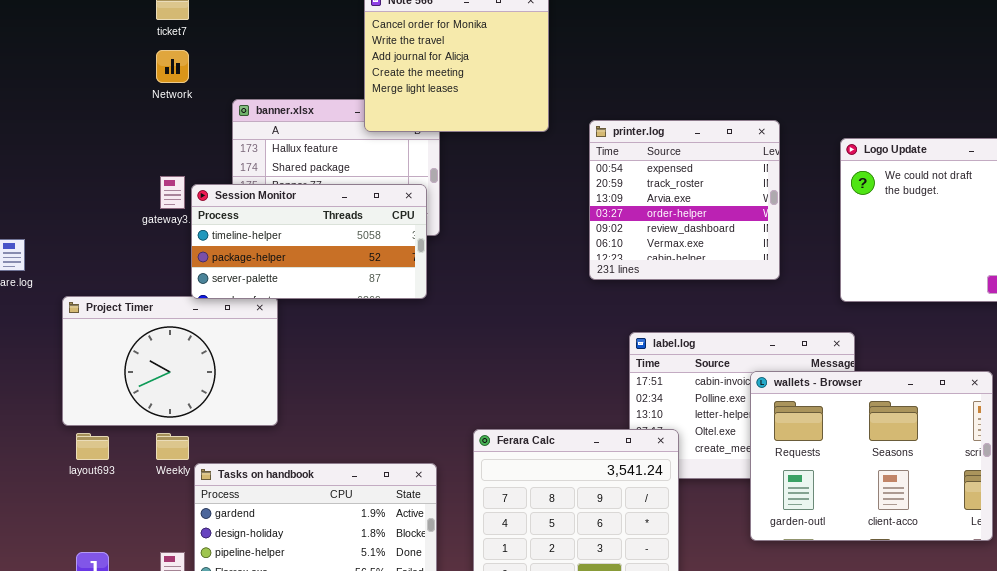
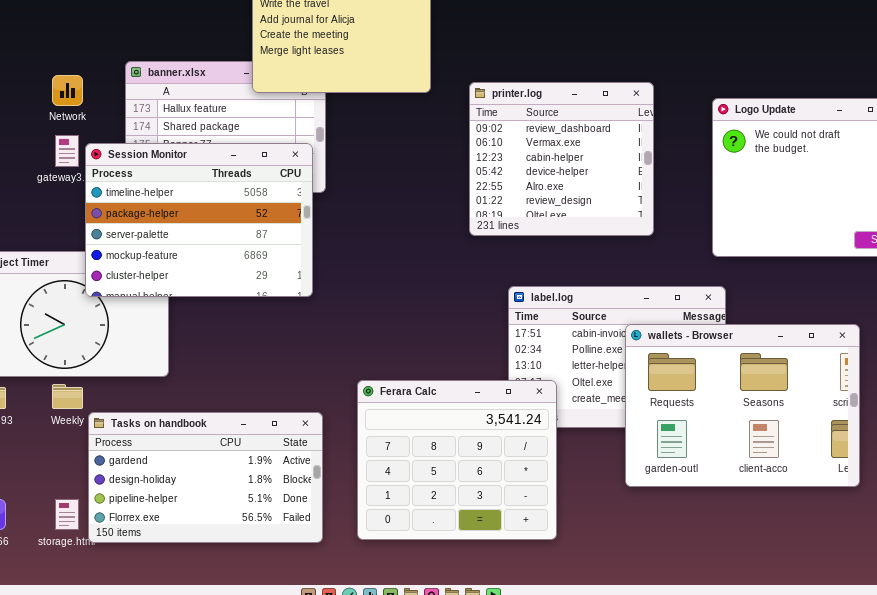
Network: [156,50,189,83] -> [52,75,83,106], moved
printer.log: [589,120,780,280] -> [469,82,654,236], scrolled down 4 rows
Session Monitor: [191,184,427,299] -> [85,143,313,297], resized

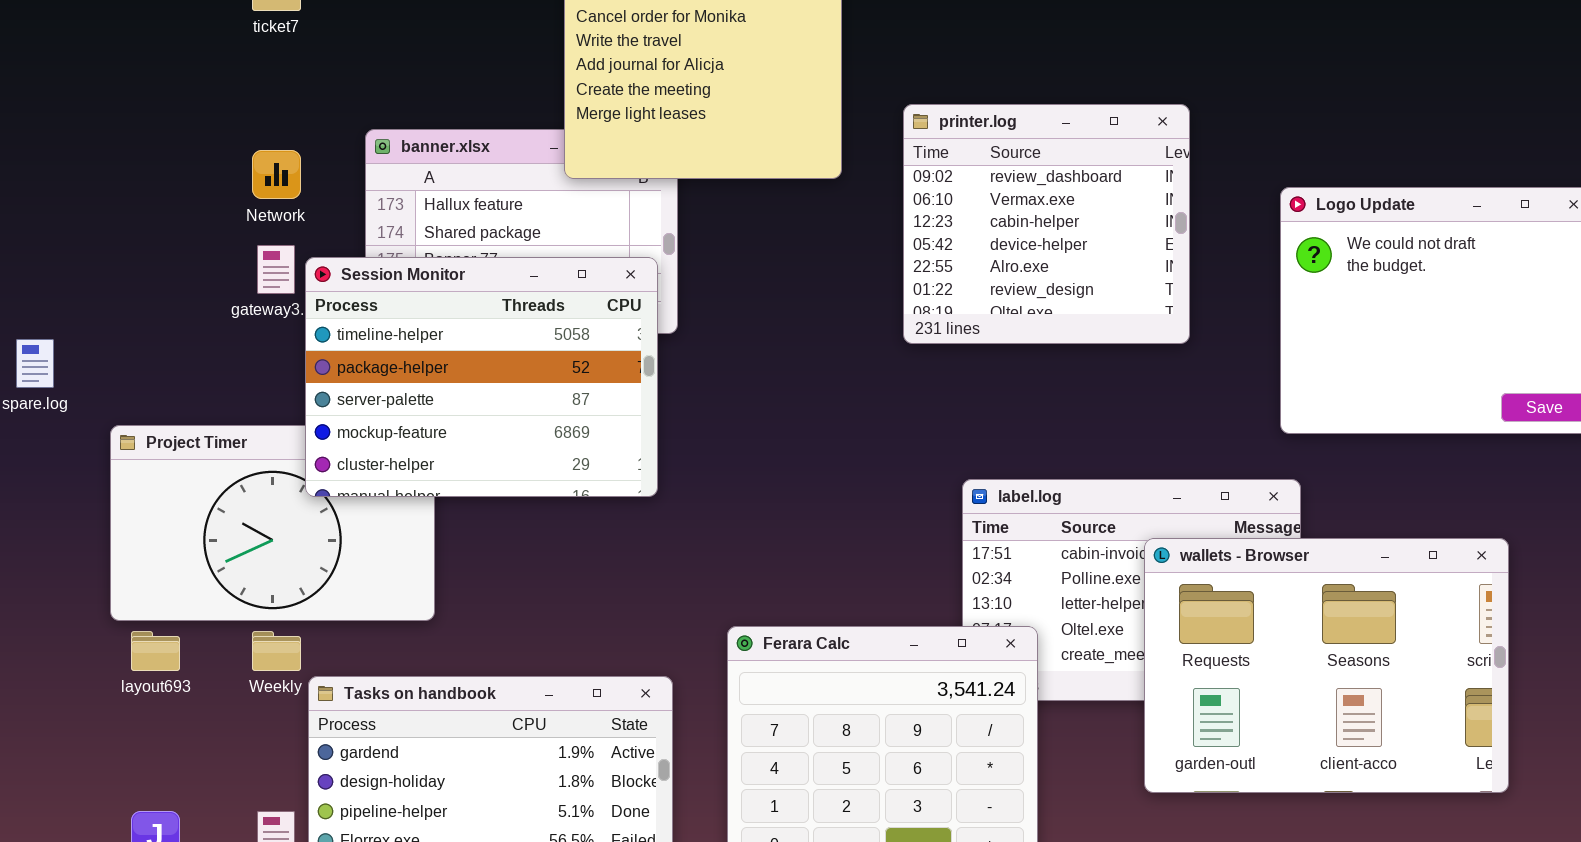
printer.log: [469,82,654,236] -> [903,104,1190,344], moved

